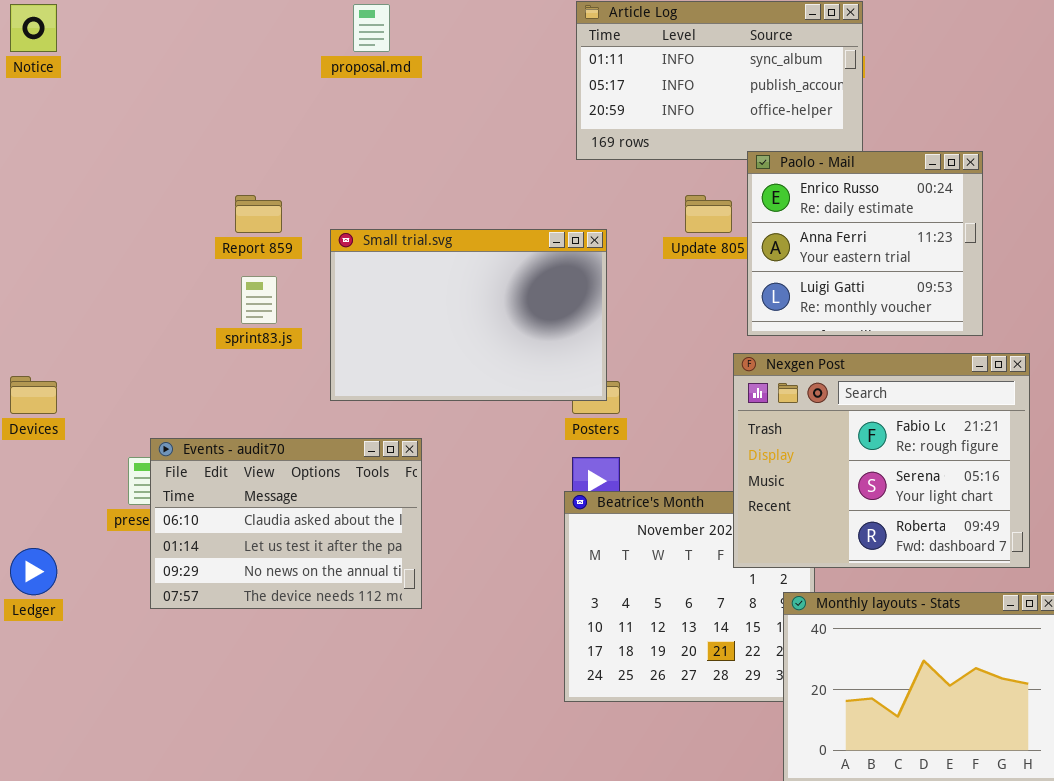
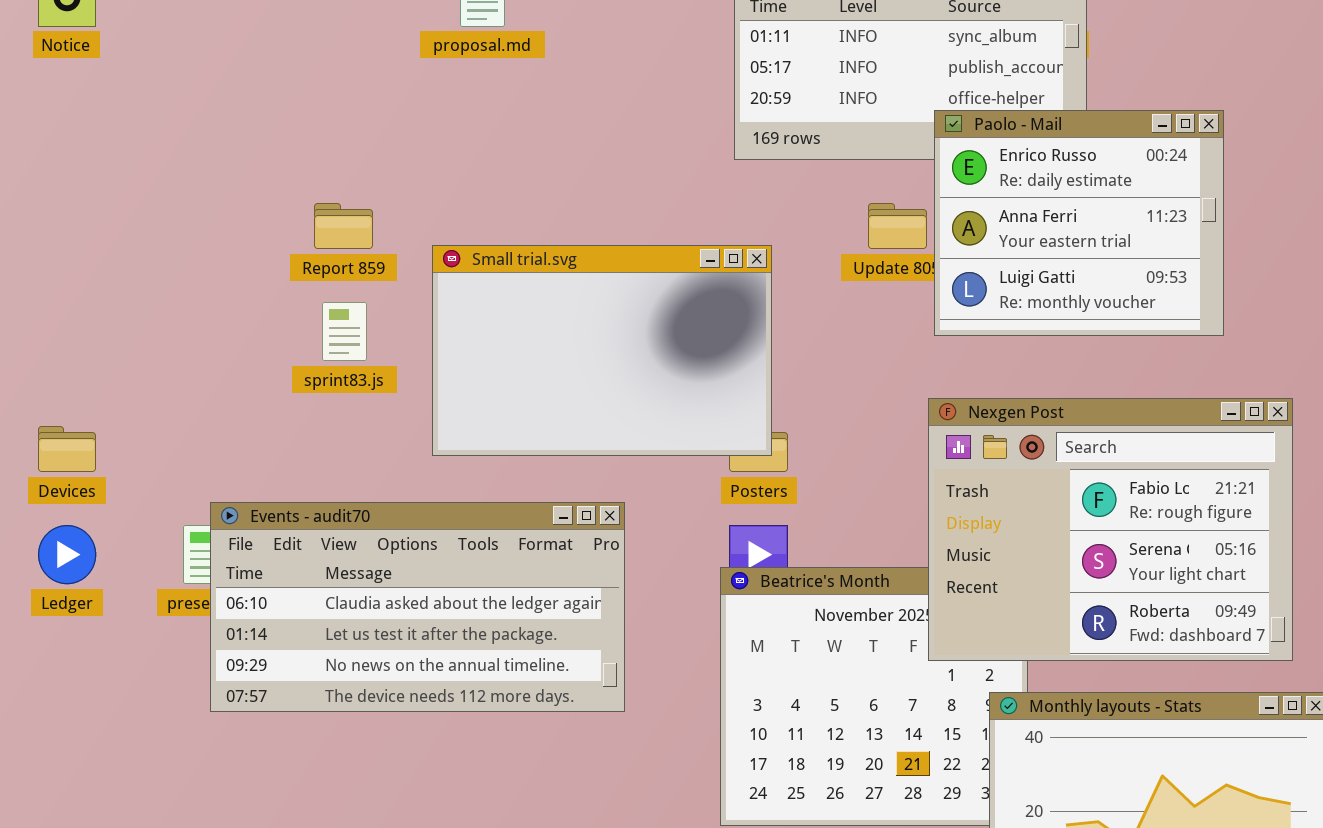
Paolo - Mail: [747,151,983,336] -> [934,110,1224,336], moved
Events - audit70: [150,438,422,609] -> [210,502,625,712], resized
Ledger: [10,548,57,595] -> [38,525,96,584], moved

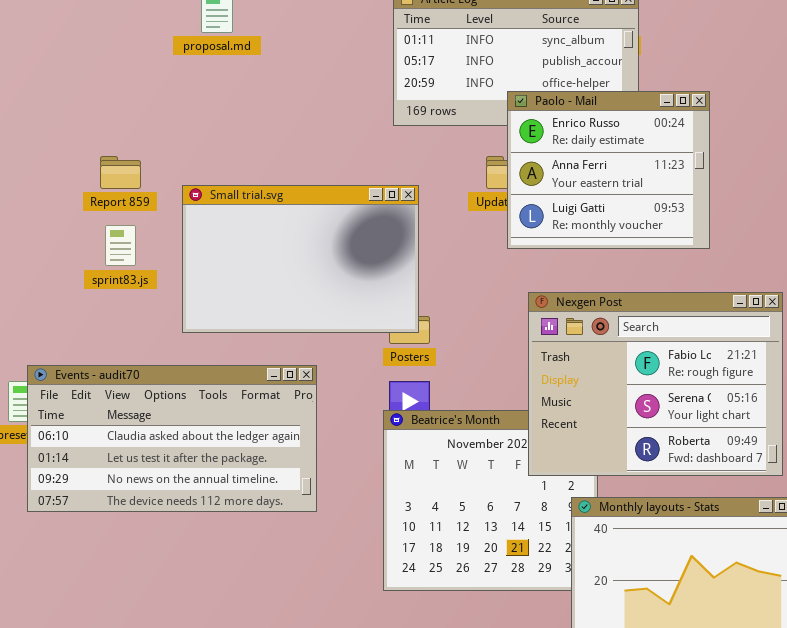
Paolo - Mail: [934,110,1224,336] -> [507,91,710,249], moved

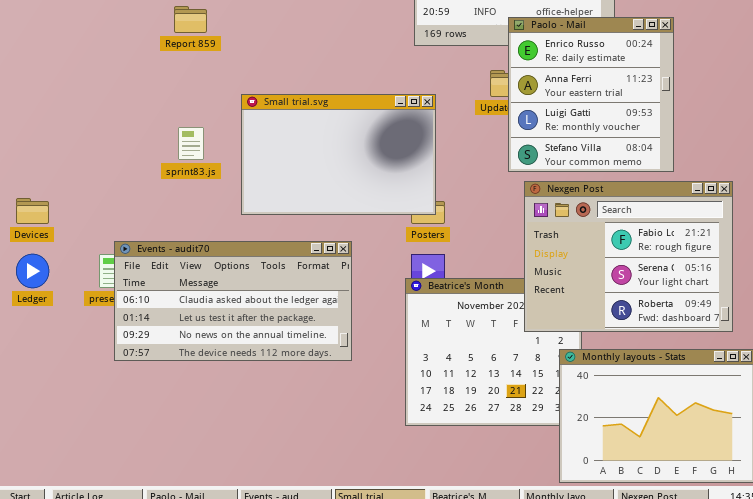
Paolo - Mail: [507,91,710,249] -> [508,17,674,172], resized
Report 859: [100,156,141,189] -> [174,6,207,33], moved

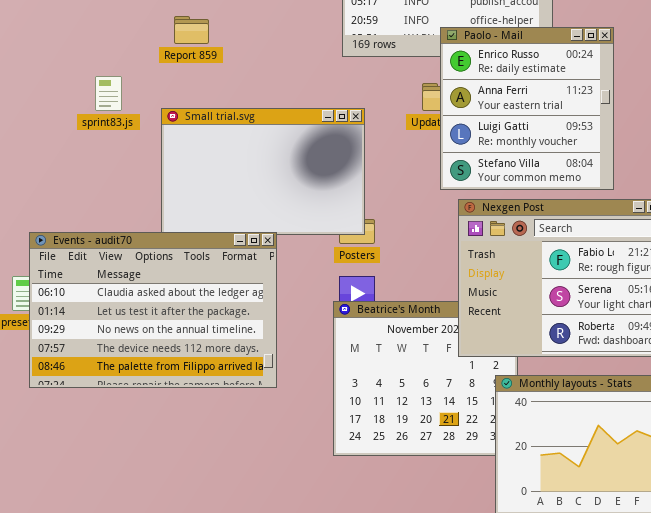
Report 859: [174,6,207,33] -> [174,16,209,44], moved
sprint83.js: [178,127,204,160] -> [95,76,122,111], moved
Events - audit70: [114,241,352,361] -> [29,232,277,388], resized

